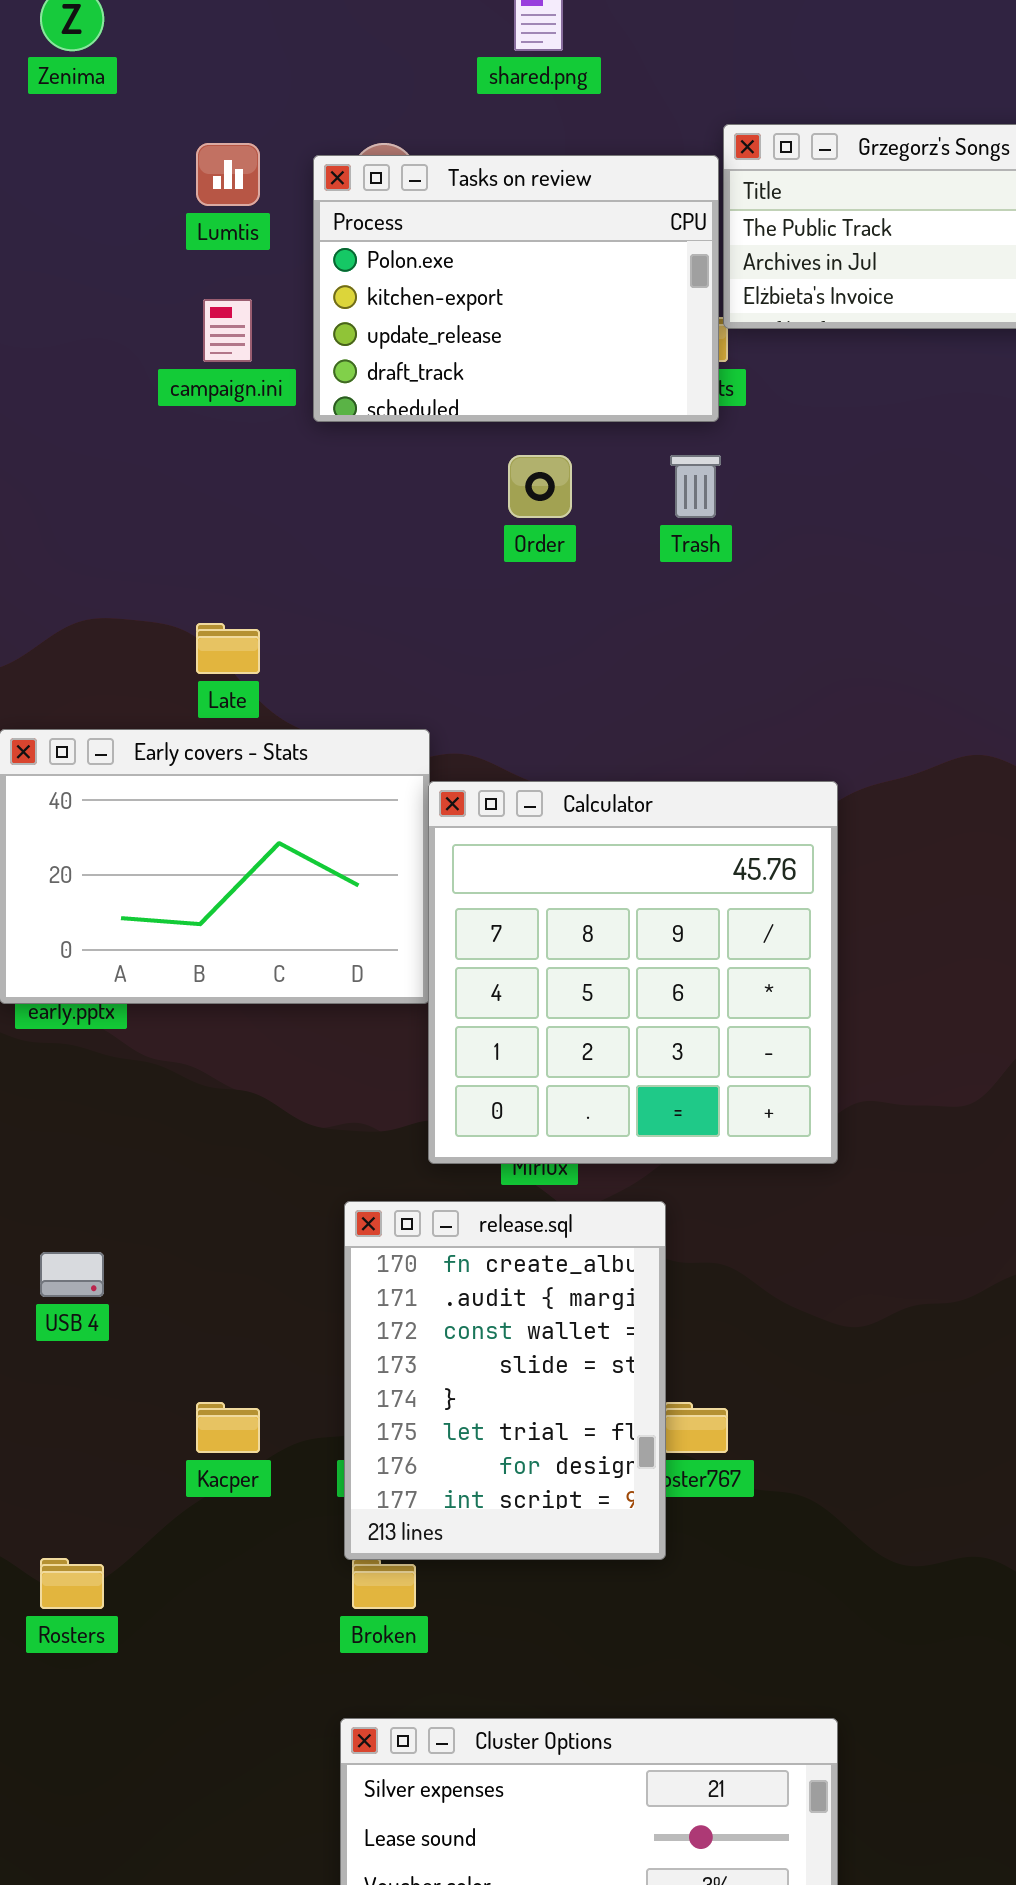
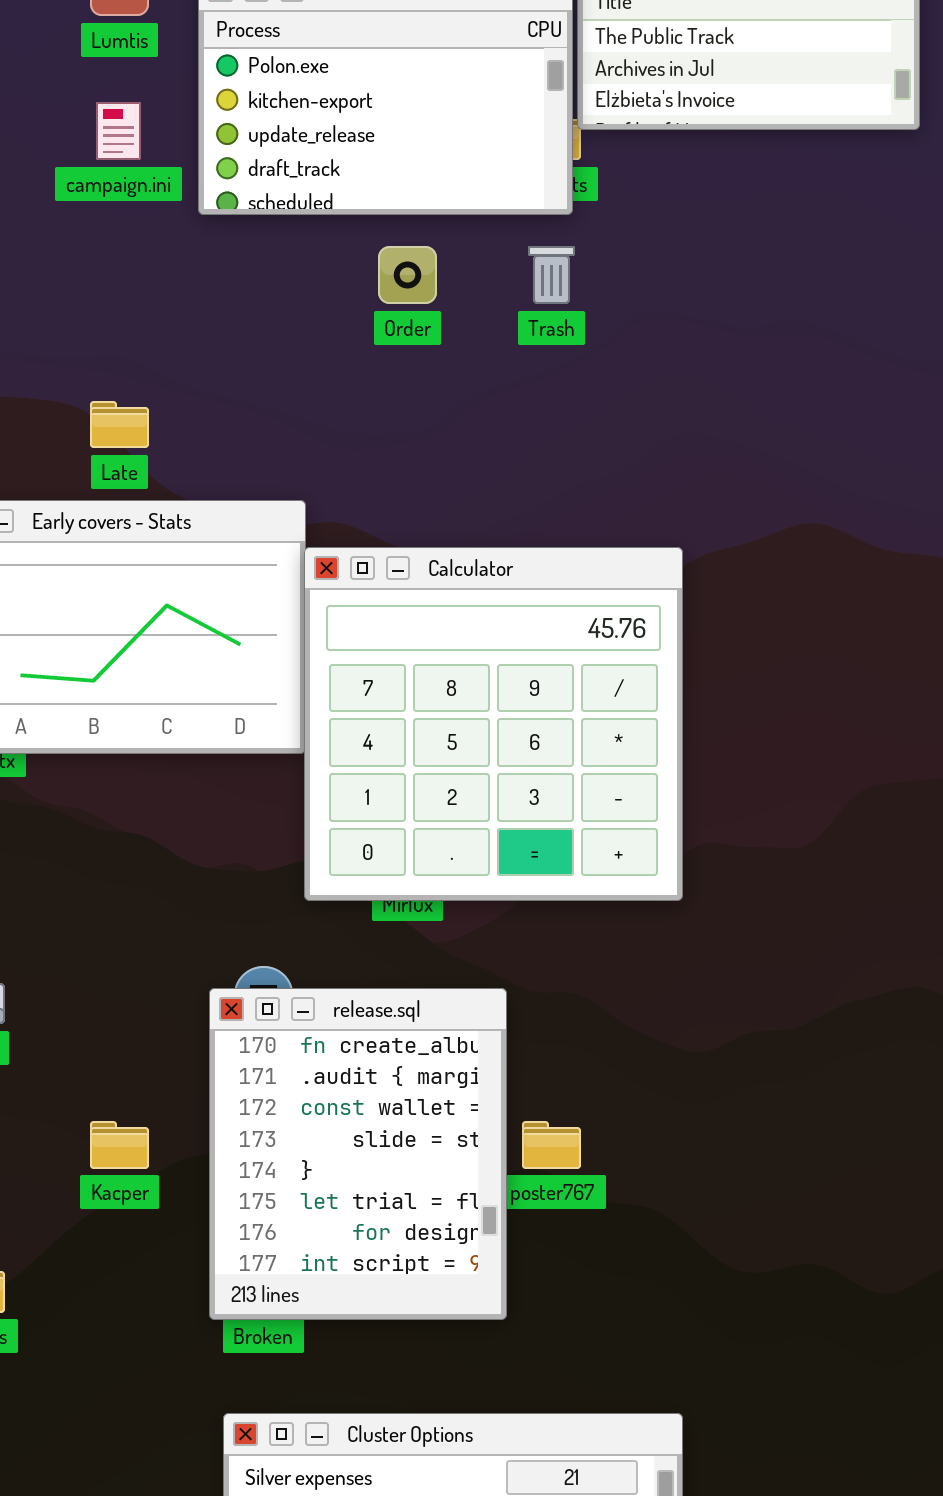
release.sql: [344,1201,666,1560] -> [209,988,507,1320], moved

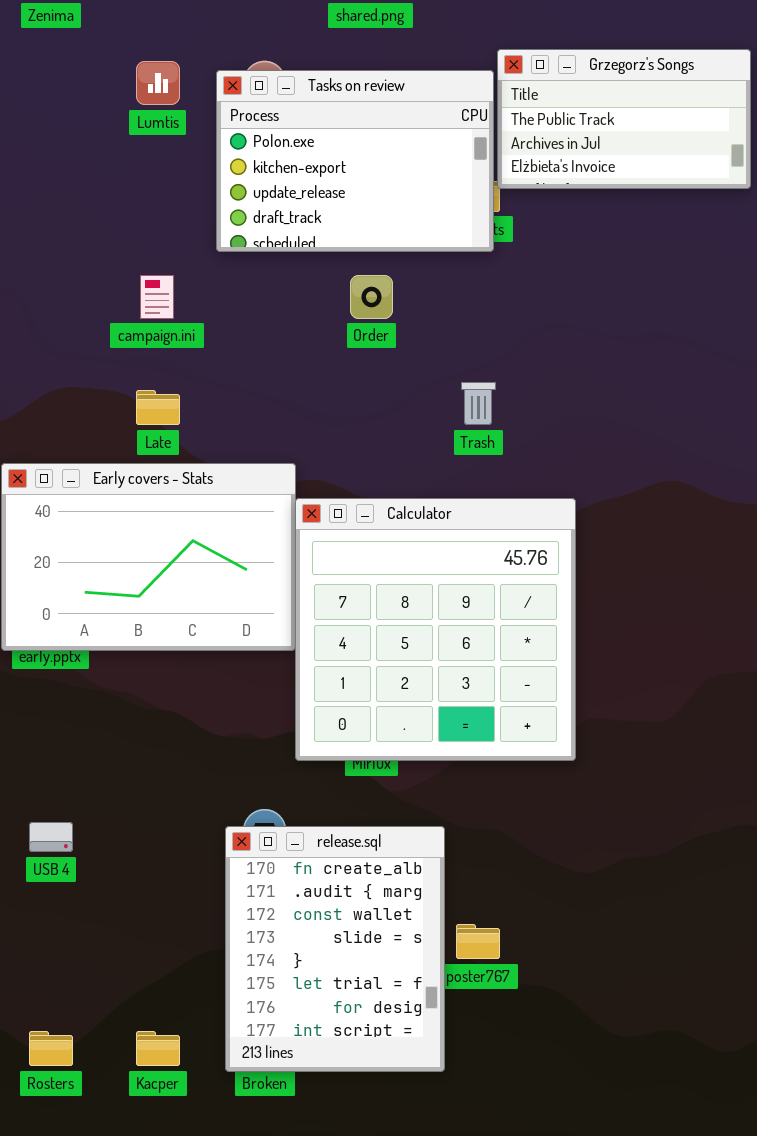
campaign.ini: [96,102,141,160] -> [140,275,174,319], moved
Trash: [528,246,575,304] -> [461,382,496,425], moved
Kacper: [90,1121,149,1169] -> [136,1031,180,1066], moved

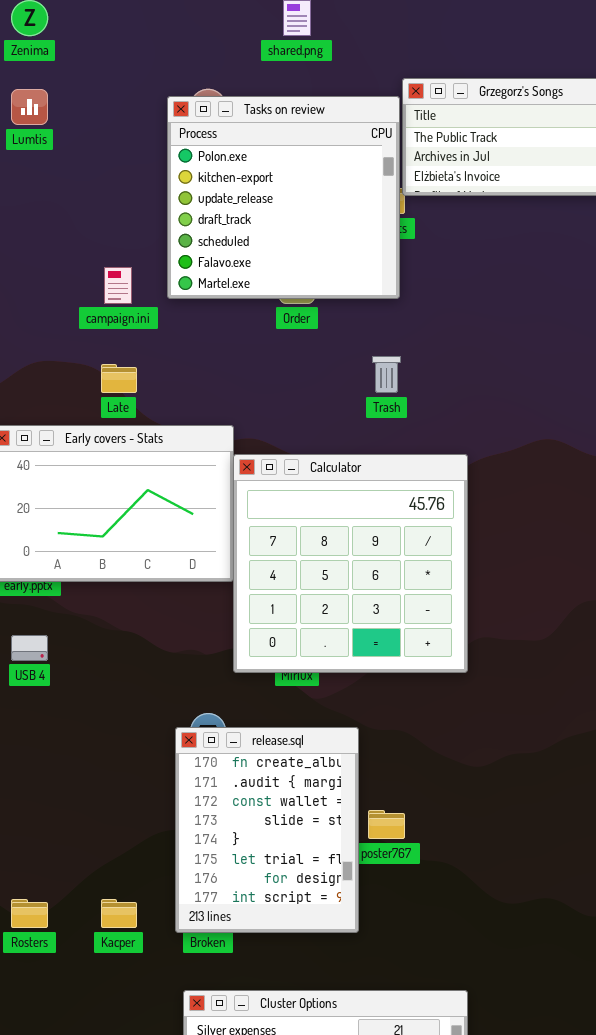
Lumtis: [136,61,180,105] -> [11,89,48,125], moved
Tasks on review: [216,70,494,252] -> [167,96,400,299], resized
USB 4: [29,822,73,852] -> [11,635,48,661], moved

